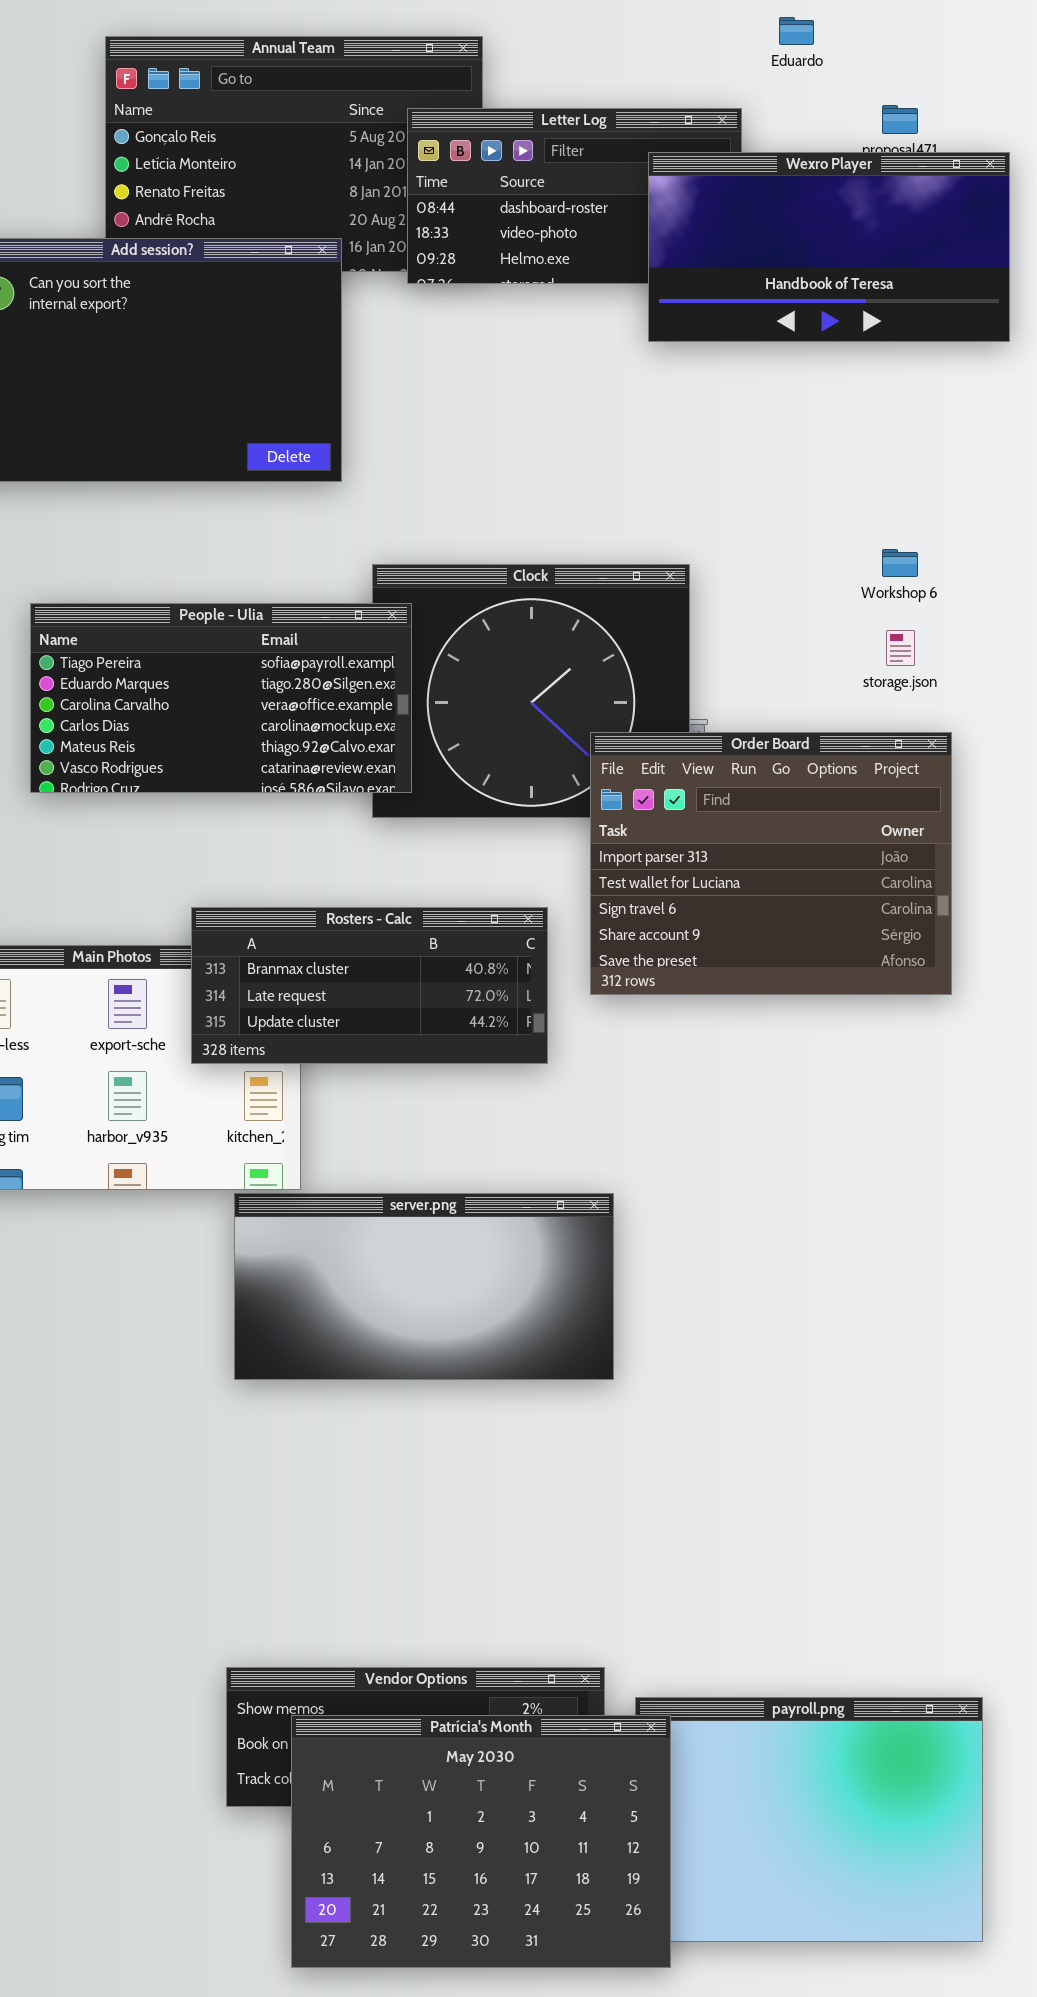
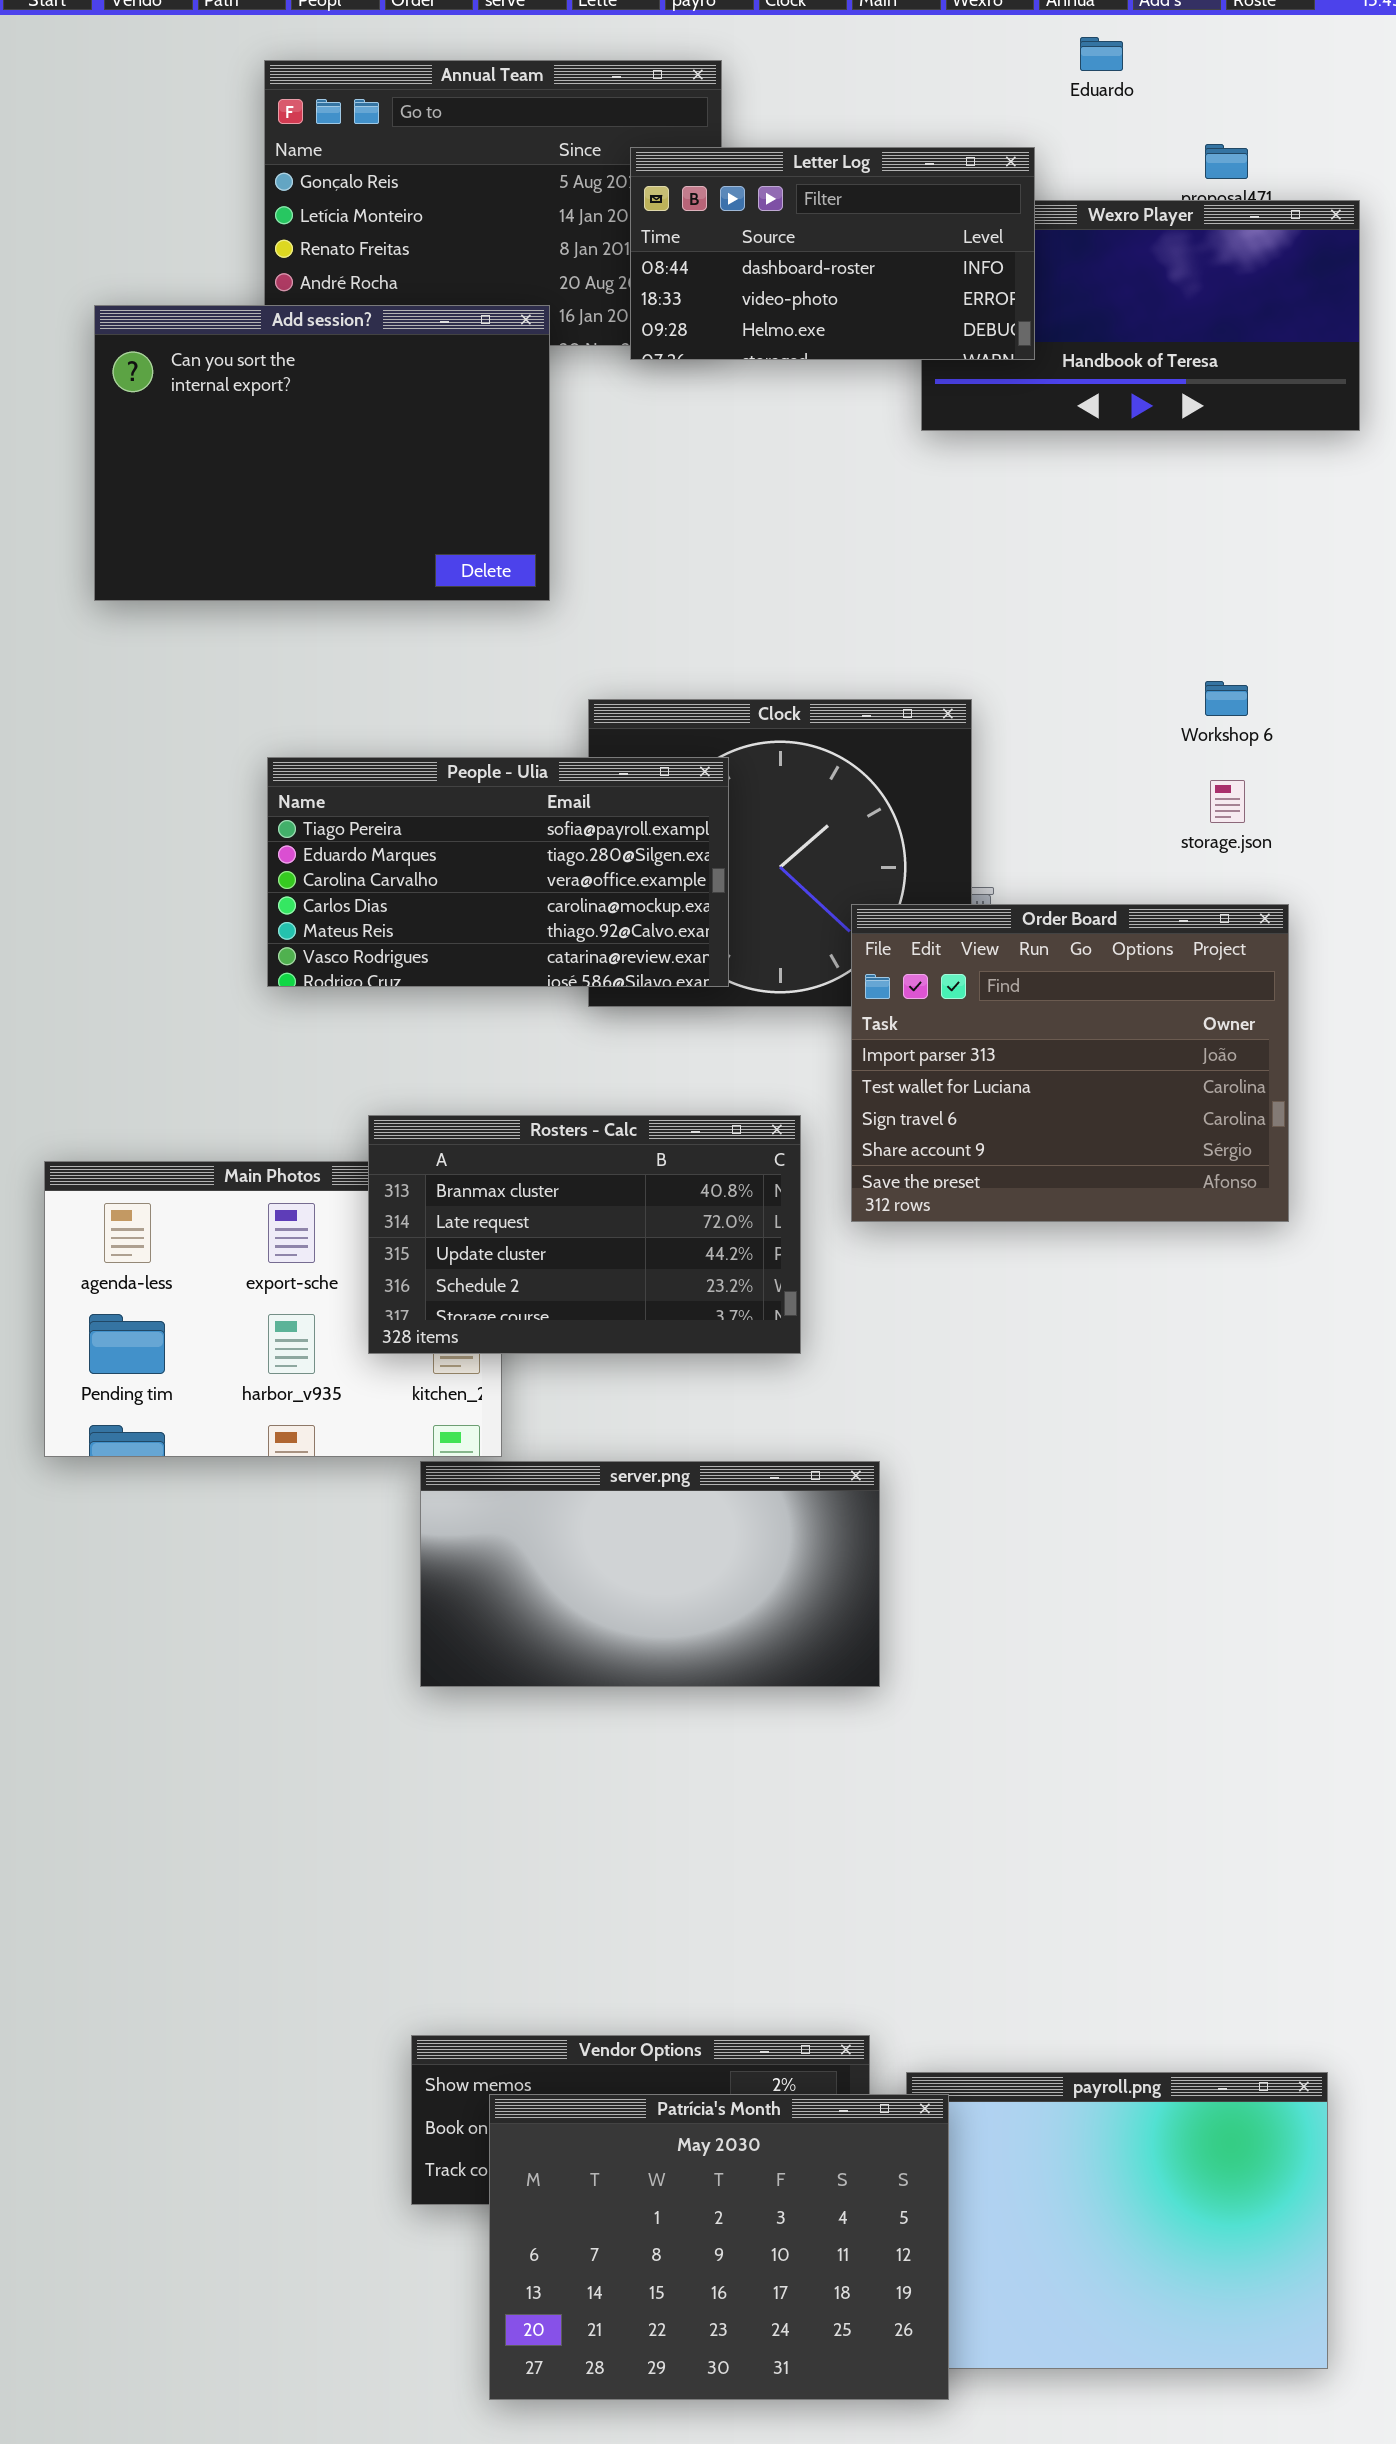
Letter Log: [407,108,742,284] -> [630,147,1035,360], raised
People - Ulia: [30,603,412,793] -> [267,757,729,987], moved
Rosters - Calc: [191,907,548,1064] -> [368,1115,801,1354], resized

